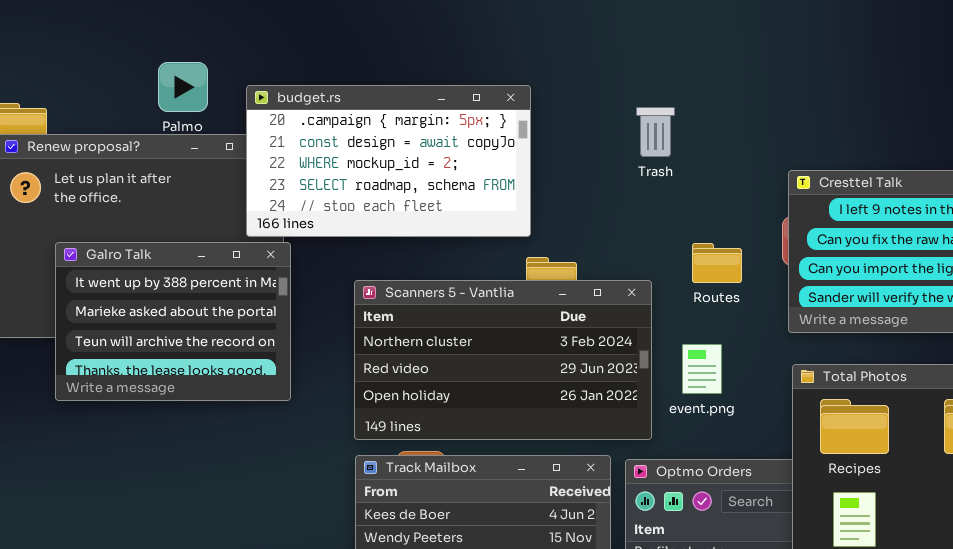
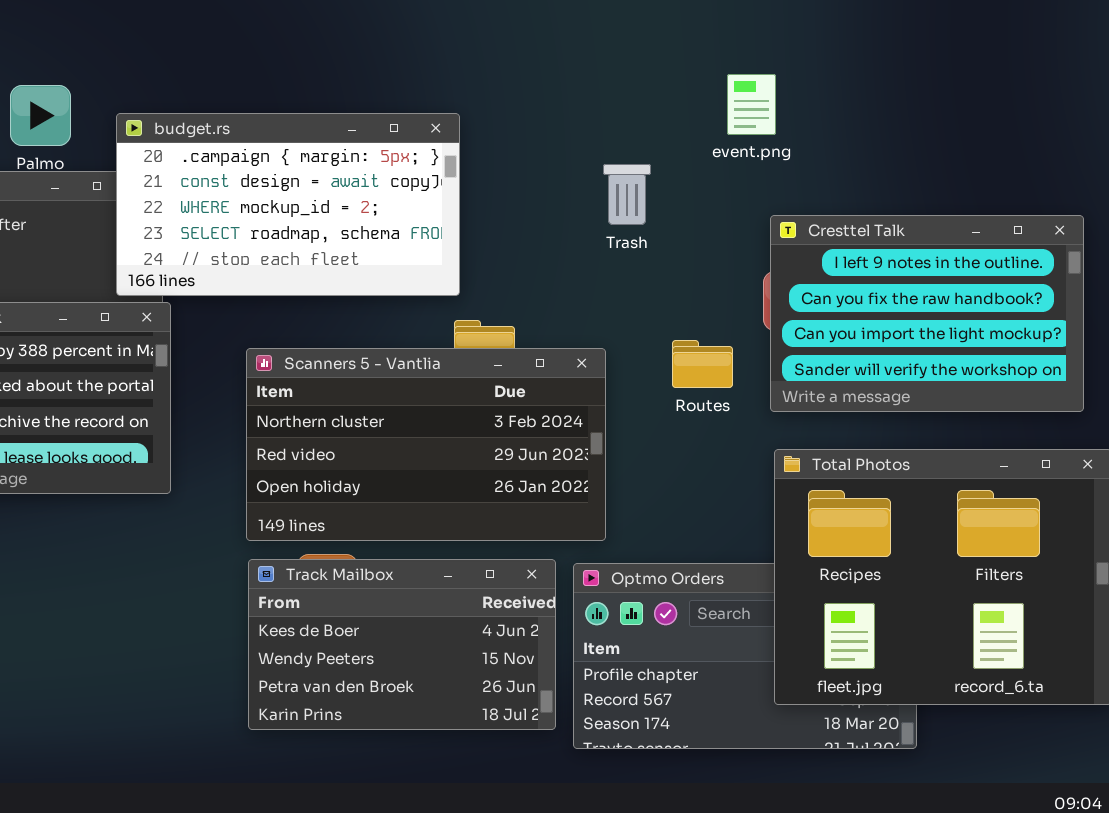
Trash: [636,107,675,157] -> [603,164,651,225], moved
Routes: [692,243,742,283] -> [672,340,733,388], moved
event.png: [682,344,722,394] -> [727,74,776,135], moved

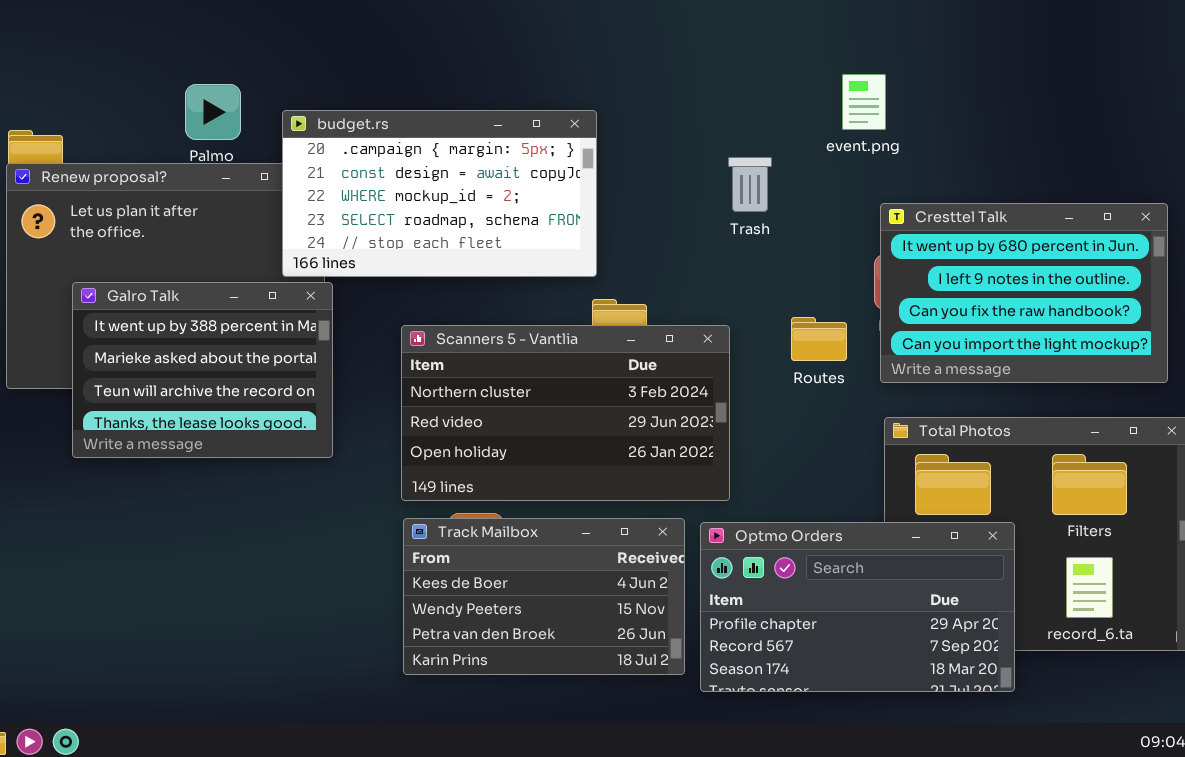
Cresttel Talk: [770,215,1084,412] -> [880,203,1168,383], scrolled up 1 row
Optmo Orders: [573,563,917,749] -> [700,522,1015,692], raised

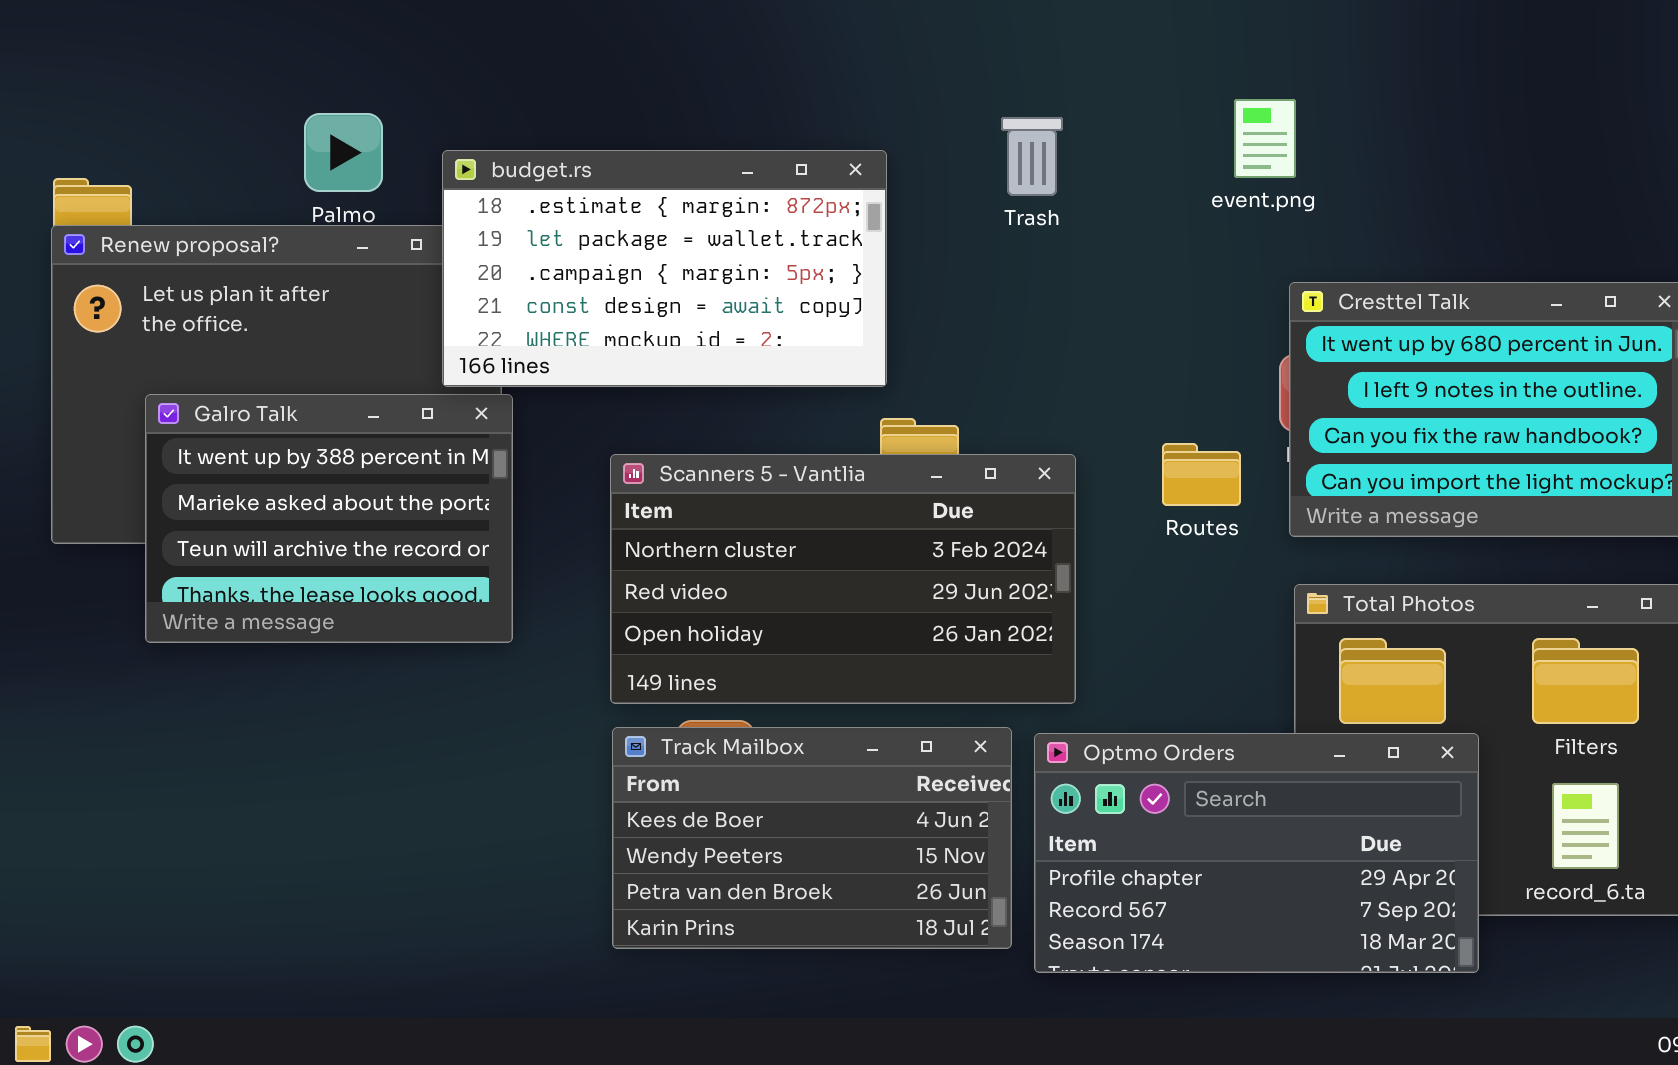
budget.rs: [282,110,597,277] -> [442,150,887,387], scrolled up 2 rows
Trash: [728,157,772,212] -> [1001,117,1063,196], moved

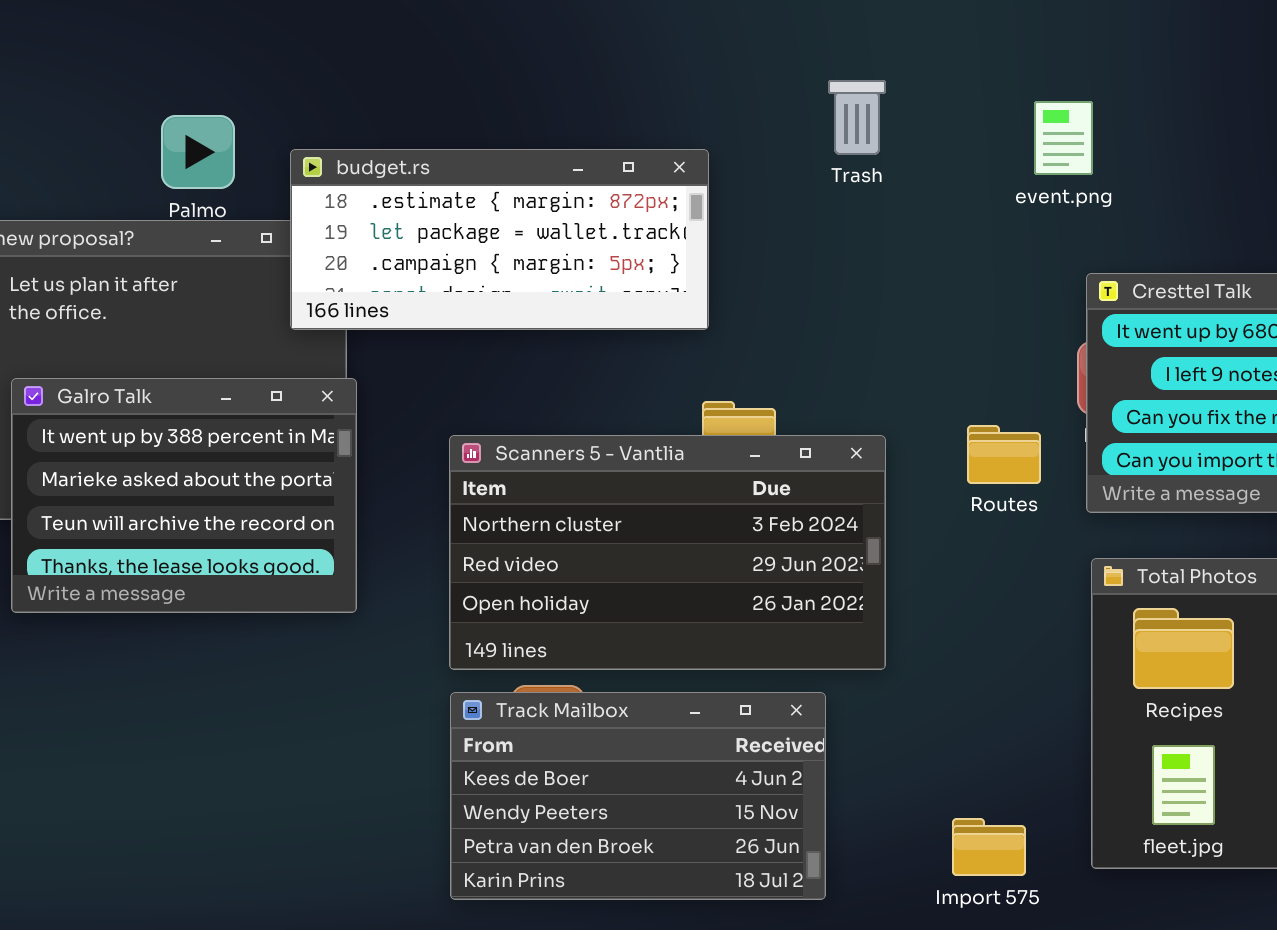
Trash: [1001,117,1063,196] -> [828,80,886,155], moved
budget.rs: [442,150,887,387] -> [290,149,709,330], resized
Optmo Orders: [1034,733,1479,973] -> none, closed

